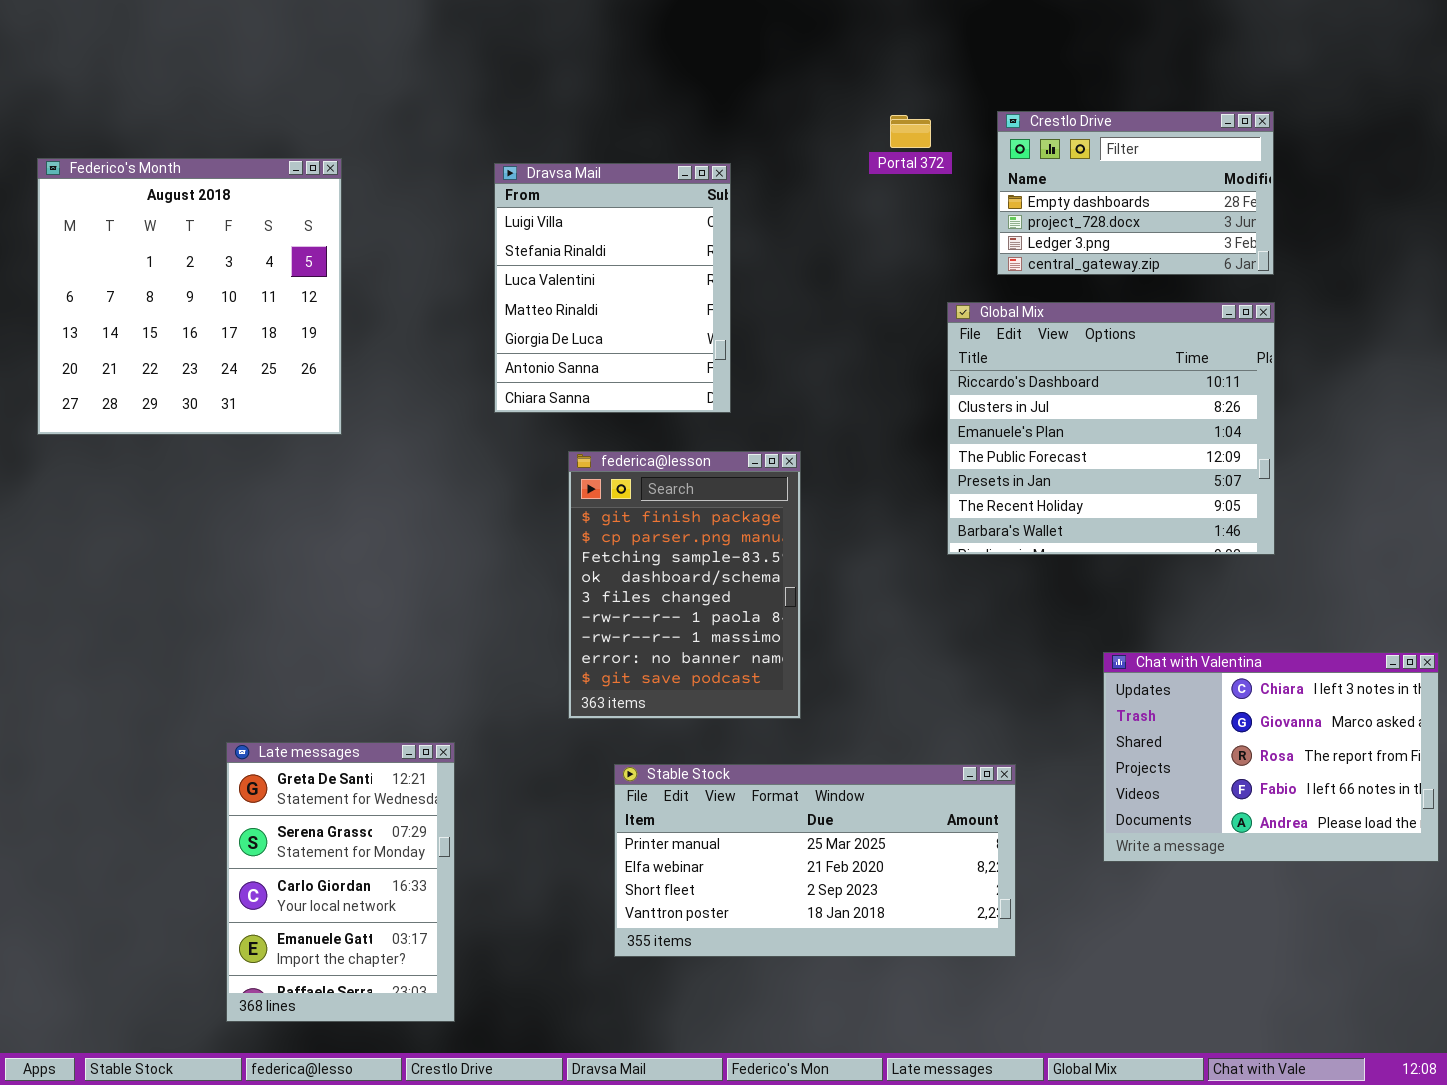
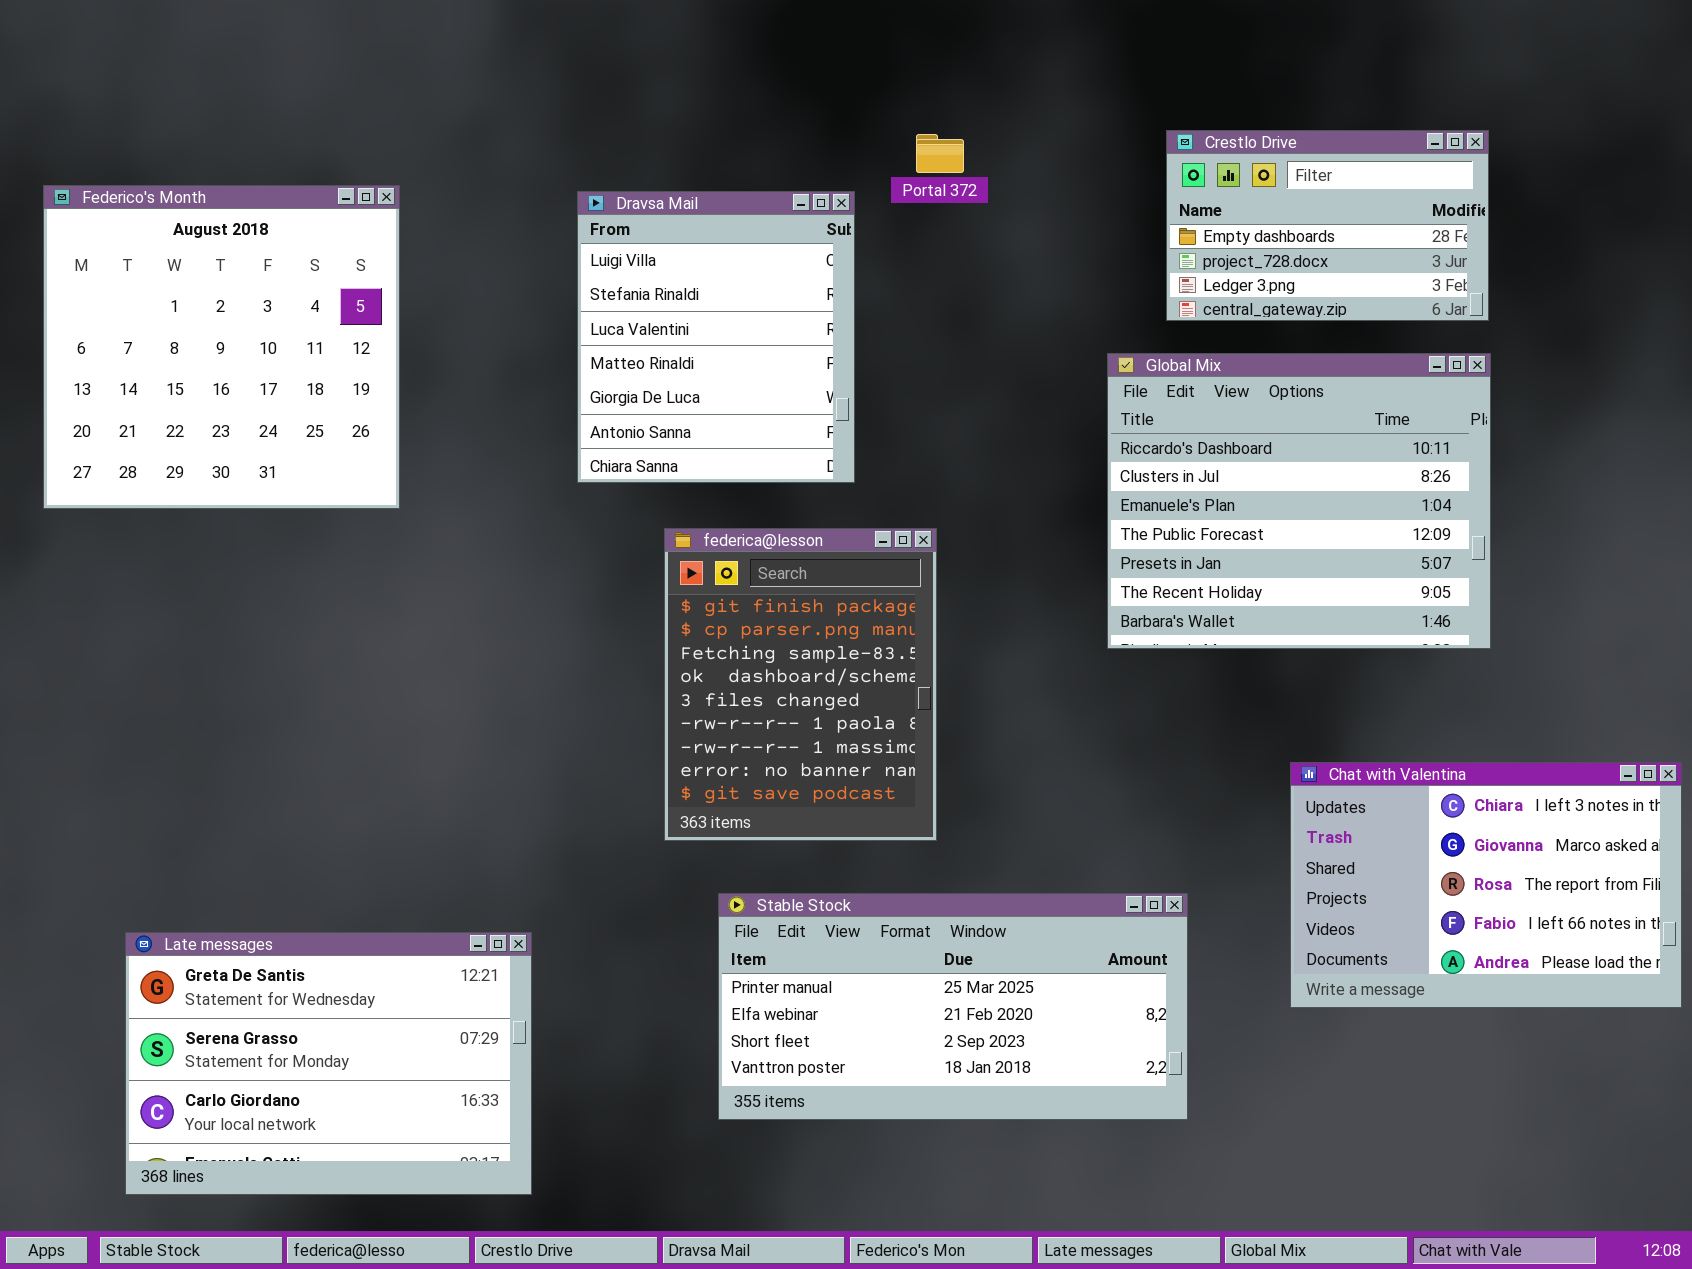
Portal 372: [890,115,931,148] -> [916,134,964,173], moved
Late messages: [226,742,455,1022] -> [125,932,532,1195], resized

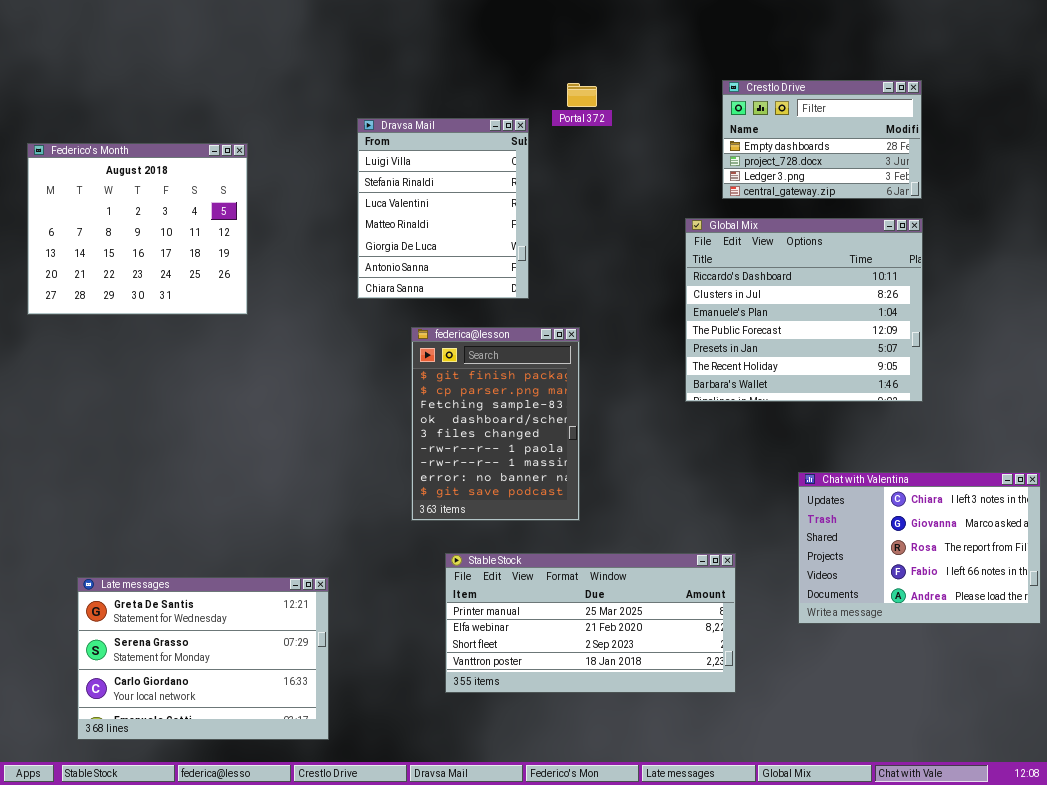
Federico's Month: [43,185,400,509] -> [27,143,248,315], resized

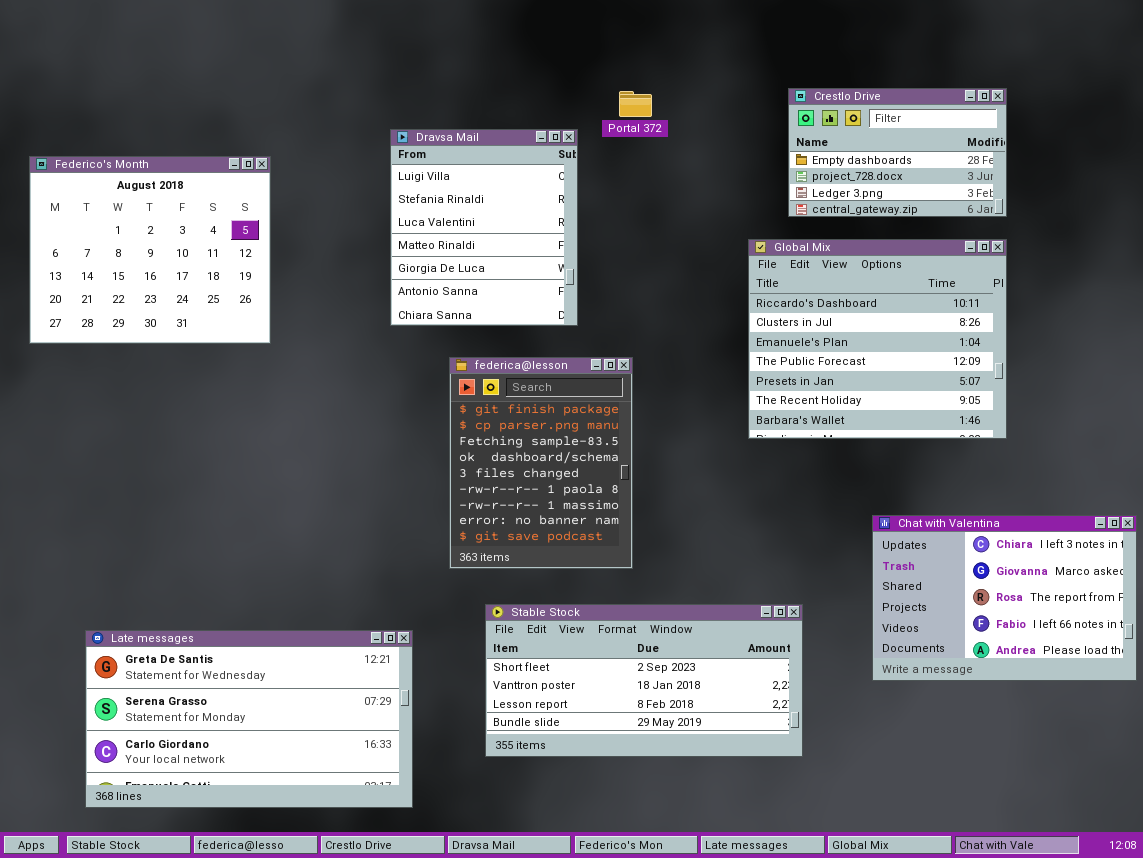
Stable Stock: [445,553,736,693] -> [485,604,803,757], scrolled down 2 rows
Late messages: [77,577,329,740] -> [85,630,413,808], resized

